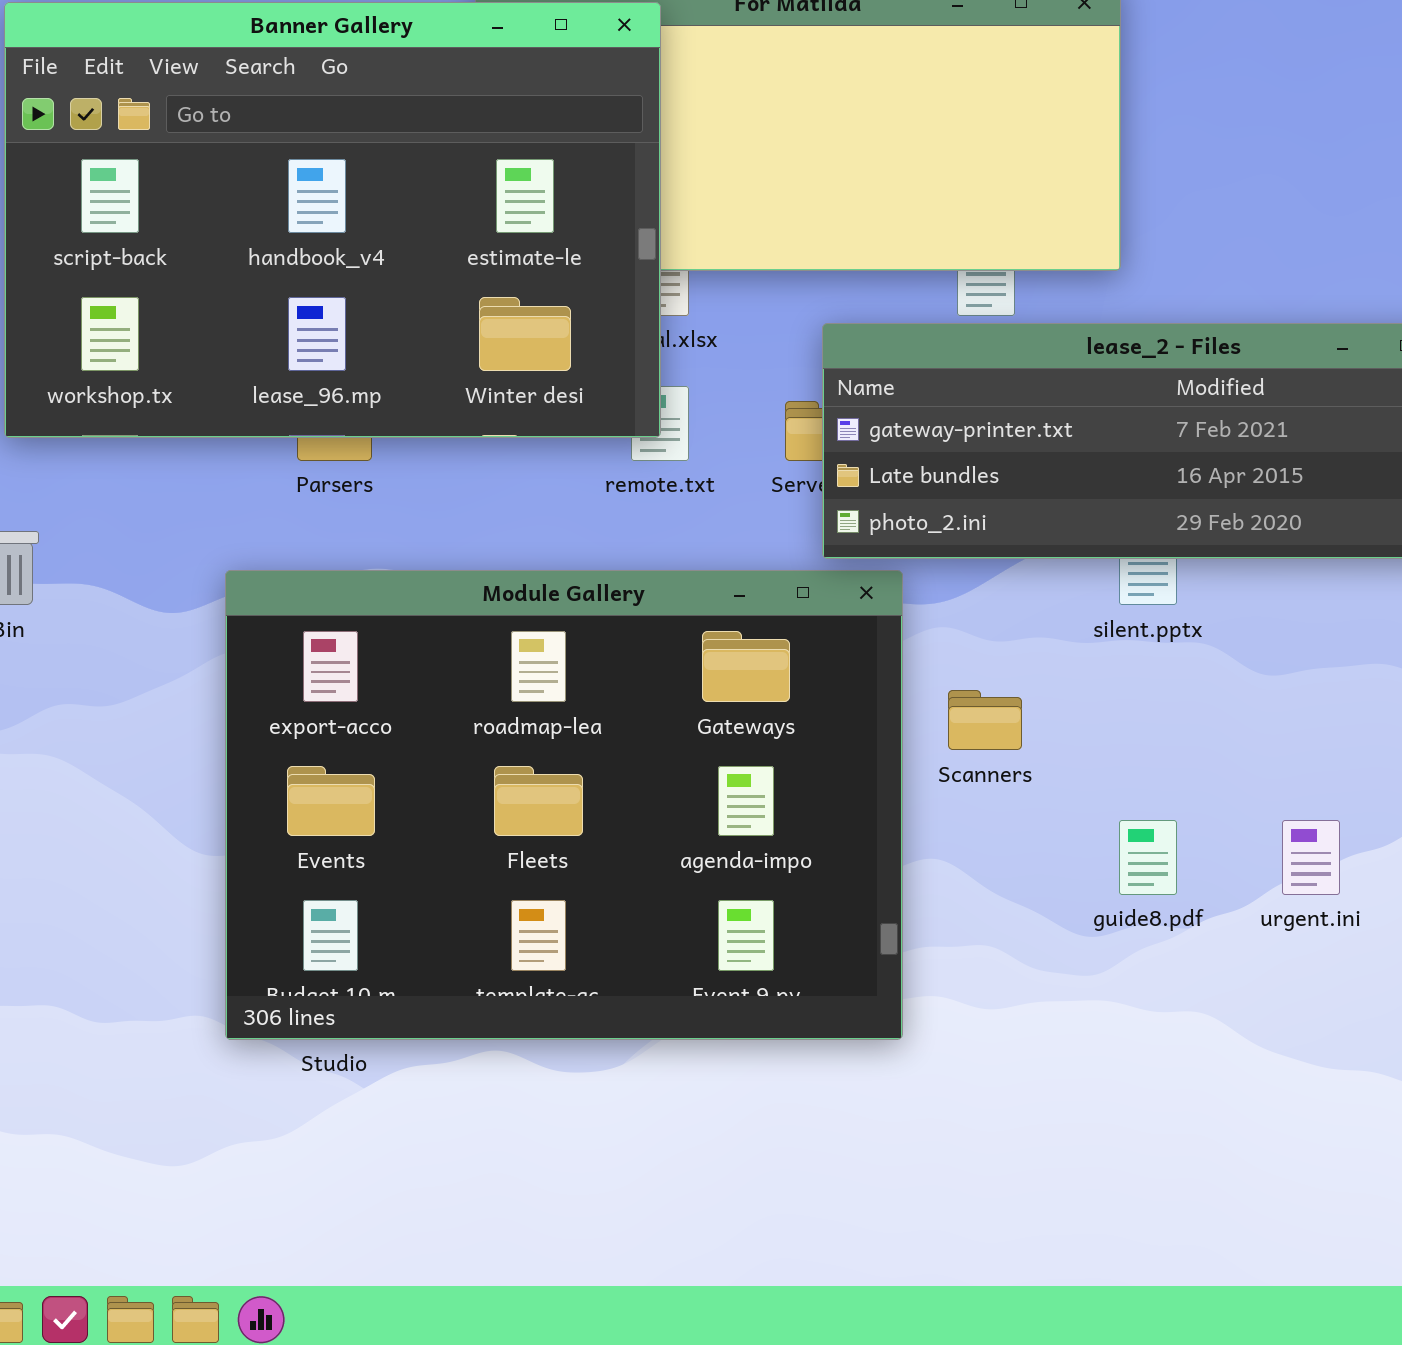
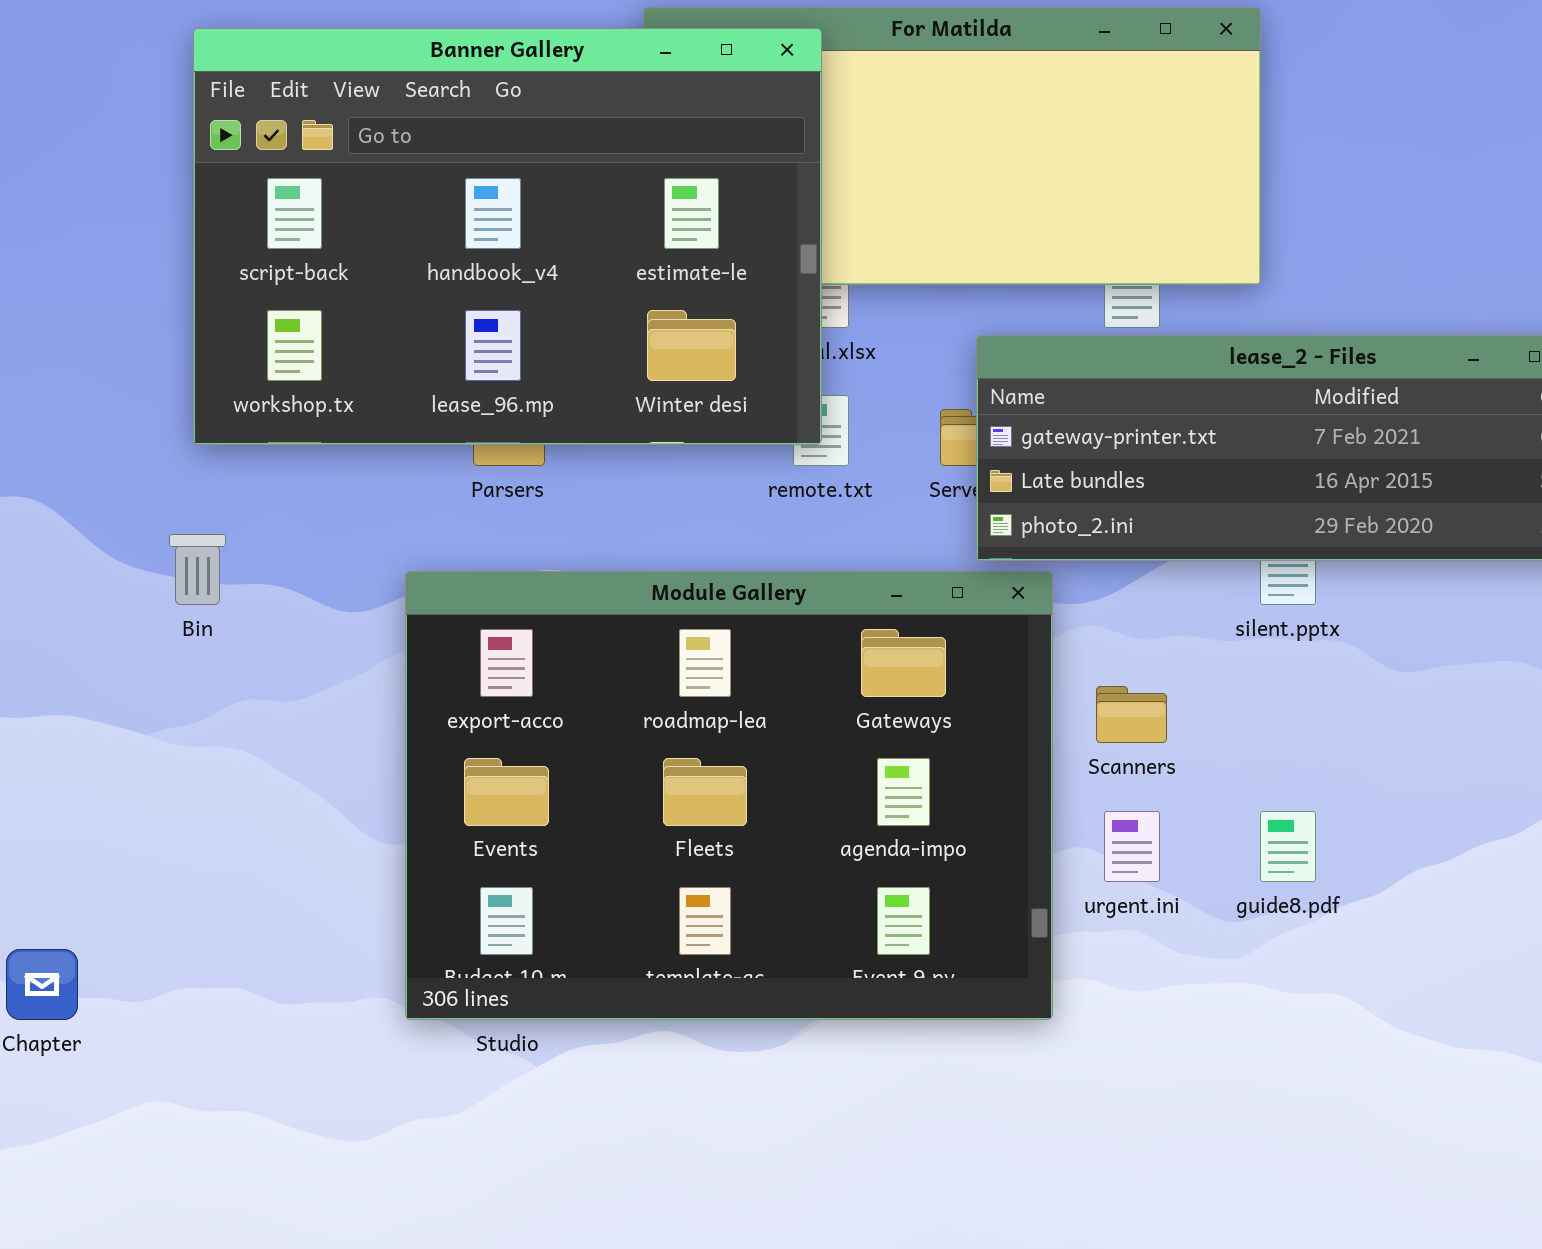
urgent.ini: [1282,820,1340,895] -> [1104,811,1160,882], moved

